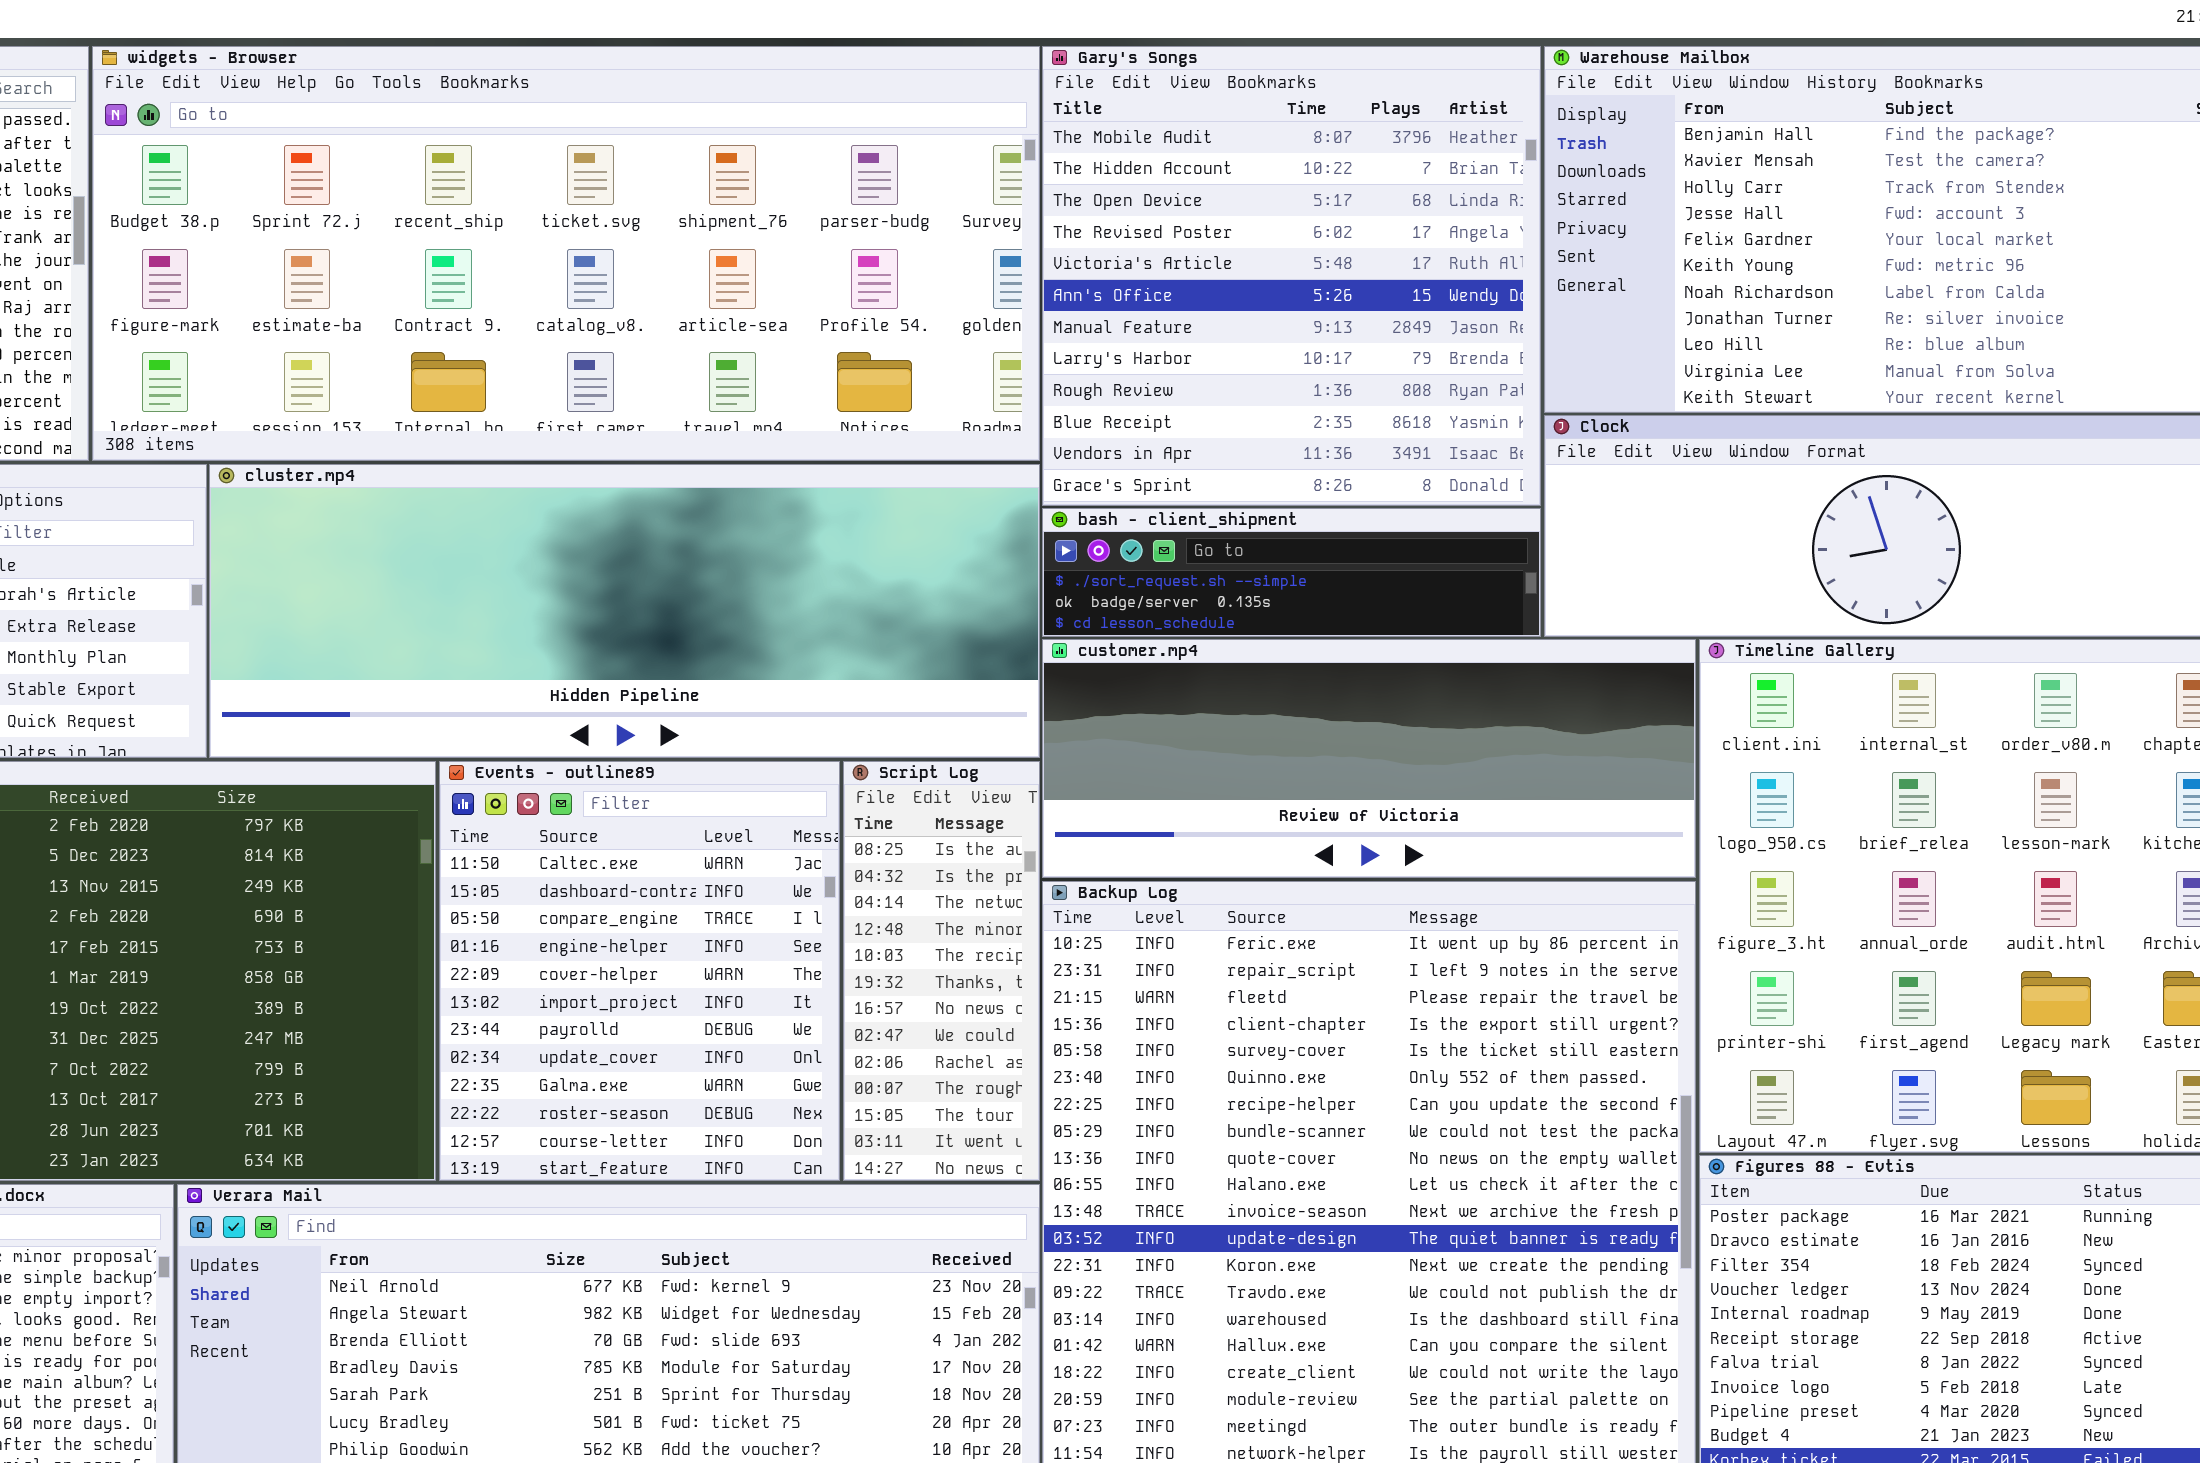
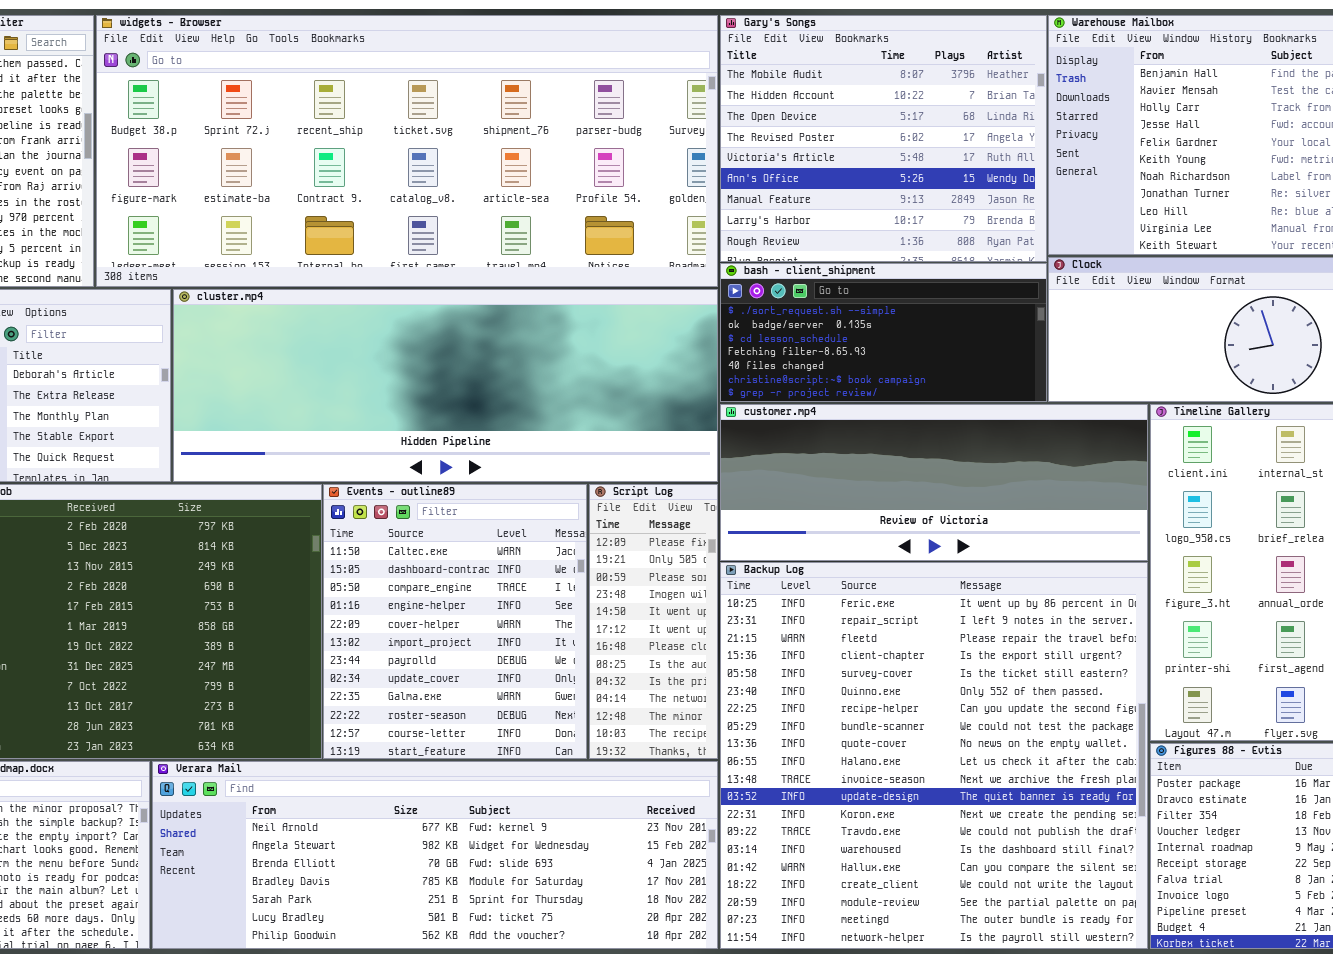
Gary's Songs: [1042,46,1541,506] -> [720,15,1047,262], resized
bash - client_shipment: [1042,508,1541,637] -> [720,263,1047,402], resized
Script Log: [843,761,1040,1181] -> [589,484,718,759], scrolled up 7 rows

